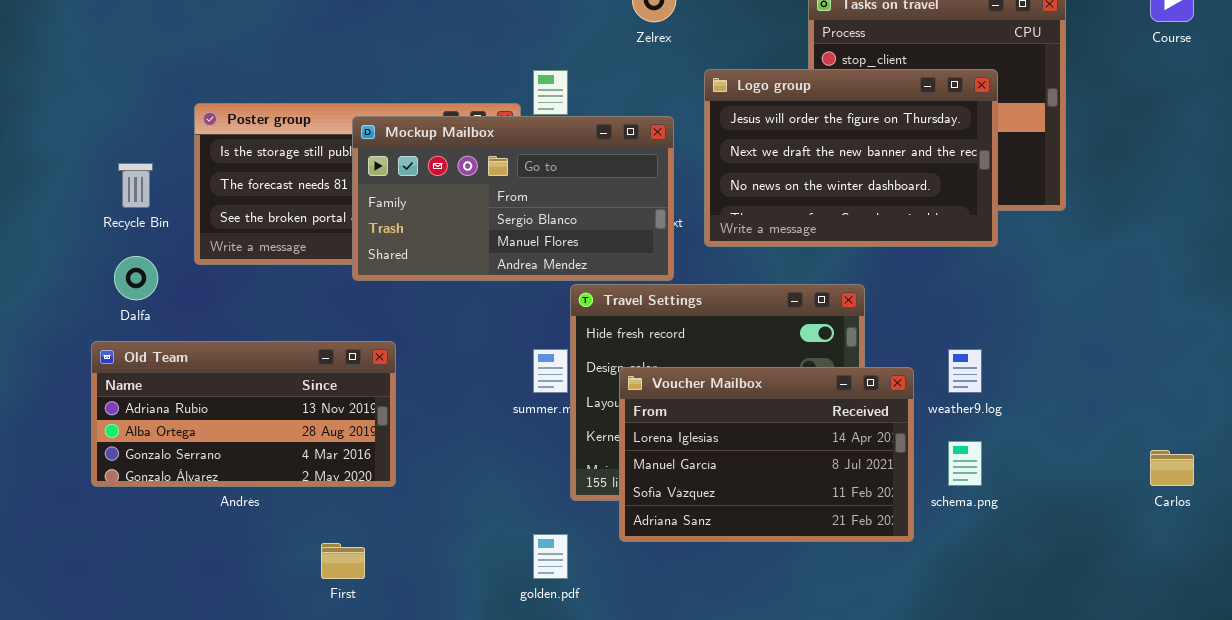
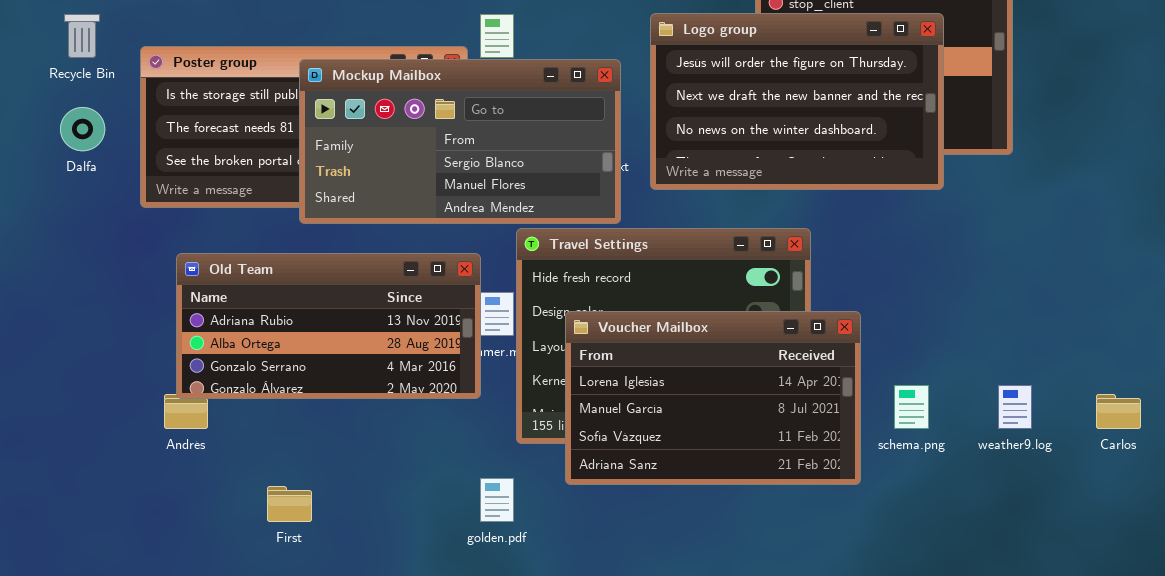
Recycle Bin: [118,163,153,208] -> [64,14,100,58], moved
Dalfa: [114,256,158,300] -> [60,107,105,151], moved
Old Team: [91,341,396,487] -> [176,253,481,399], moved
weather9.log: [948,349,982,393] -> [998,385,1032,429], moved

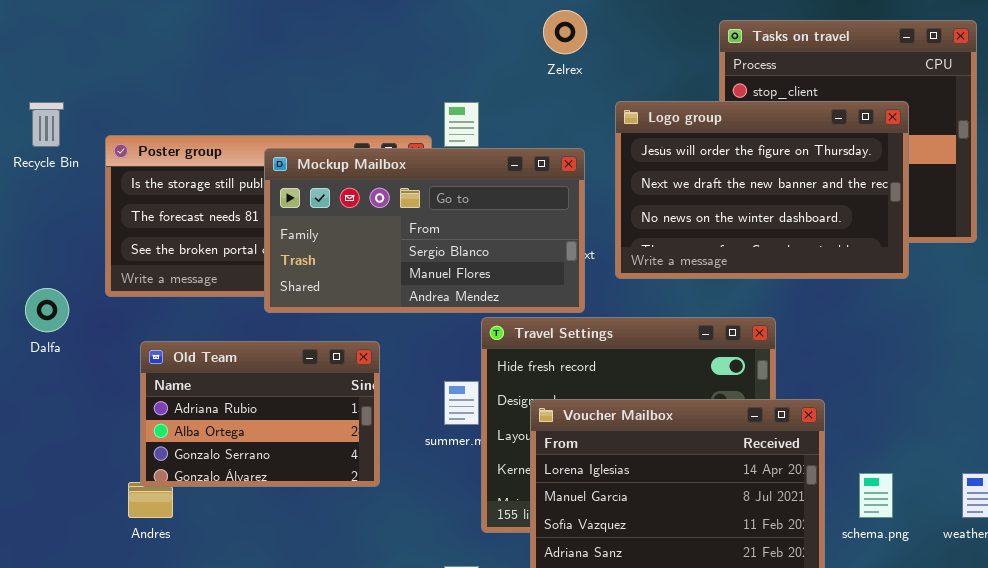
Dalfa: [60,107,105,151] -> [25,288,69,332], moved
Old Team: [176,253,481,399] -> [140,341,380,487], resized

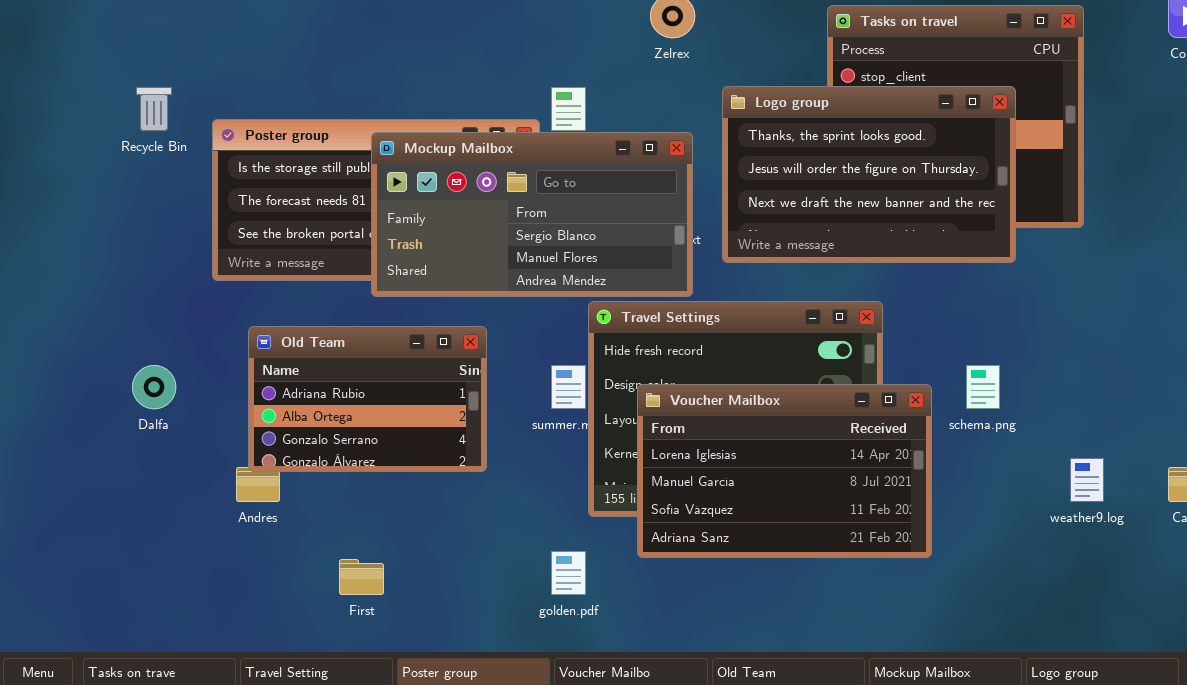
Logo group: [615,101,909,279] -> [722,86,1016,263], scrolled up 1 row
Dalfa: [25,288,69,332] -> [132,365,176,409], moved
schema.png: [859,473,893,518] -> [966,365,1000,409], moved

